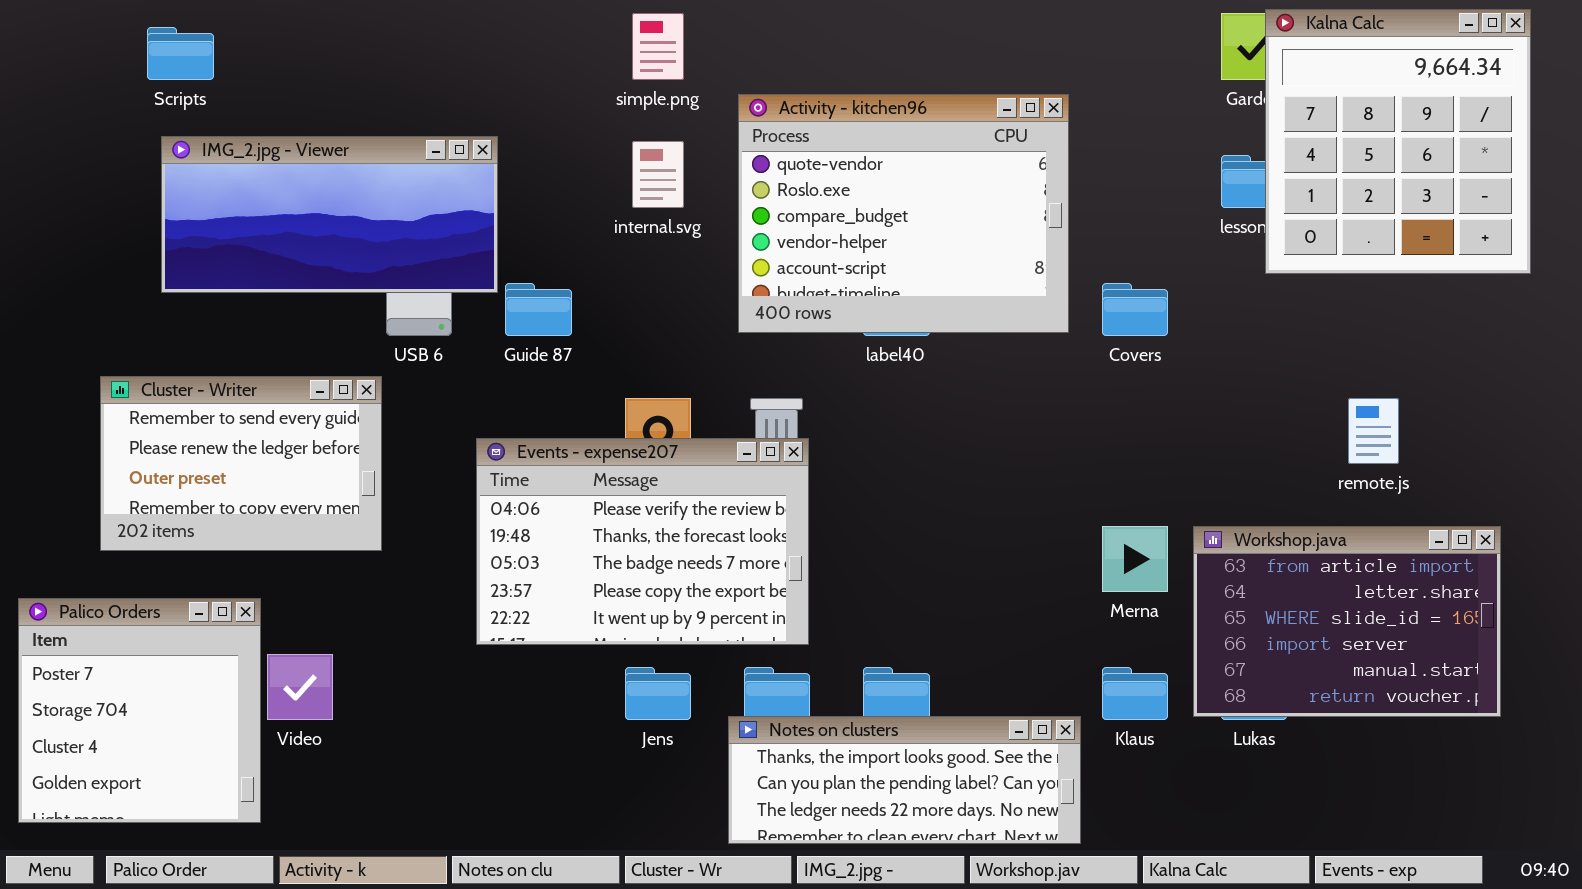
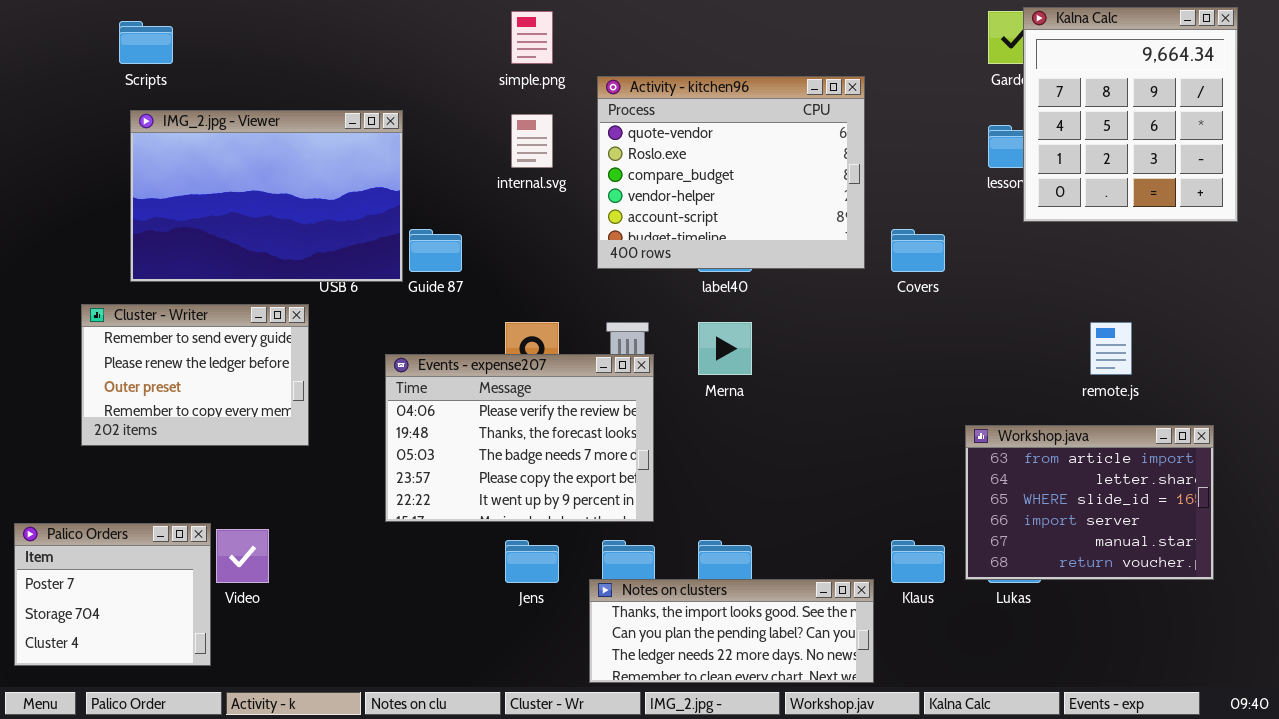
IMG_2.jpg - Viewer: [161,136,498,293] -> [130,110,403,282], resized
Merna: [1102,526,1168,592] -> [698,322,752,375], moved
Palico Orders: [18,598,261,823] -> [14,523,211,666], resized

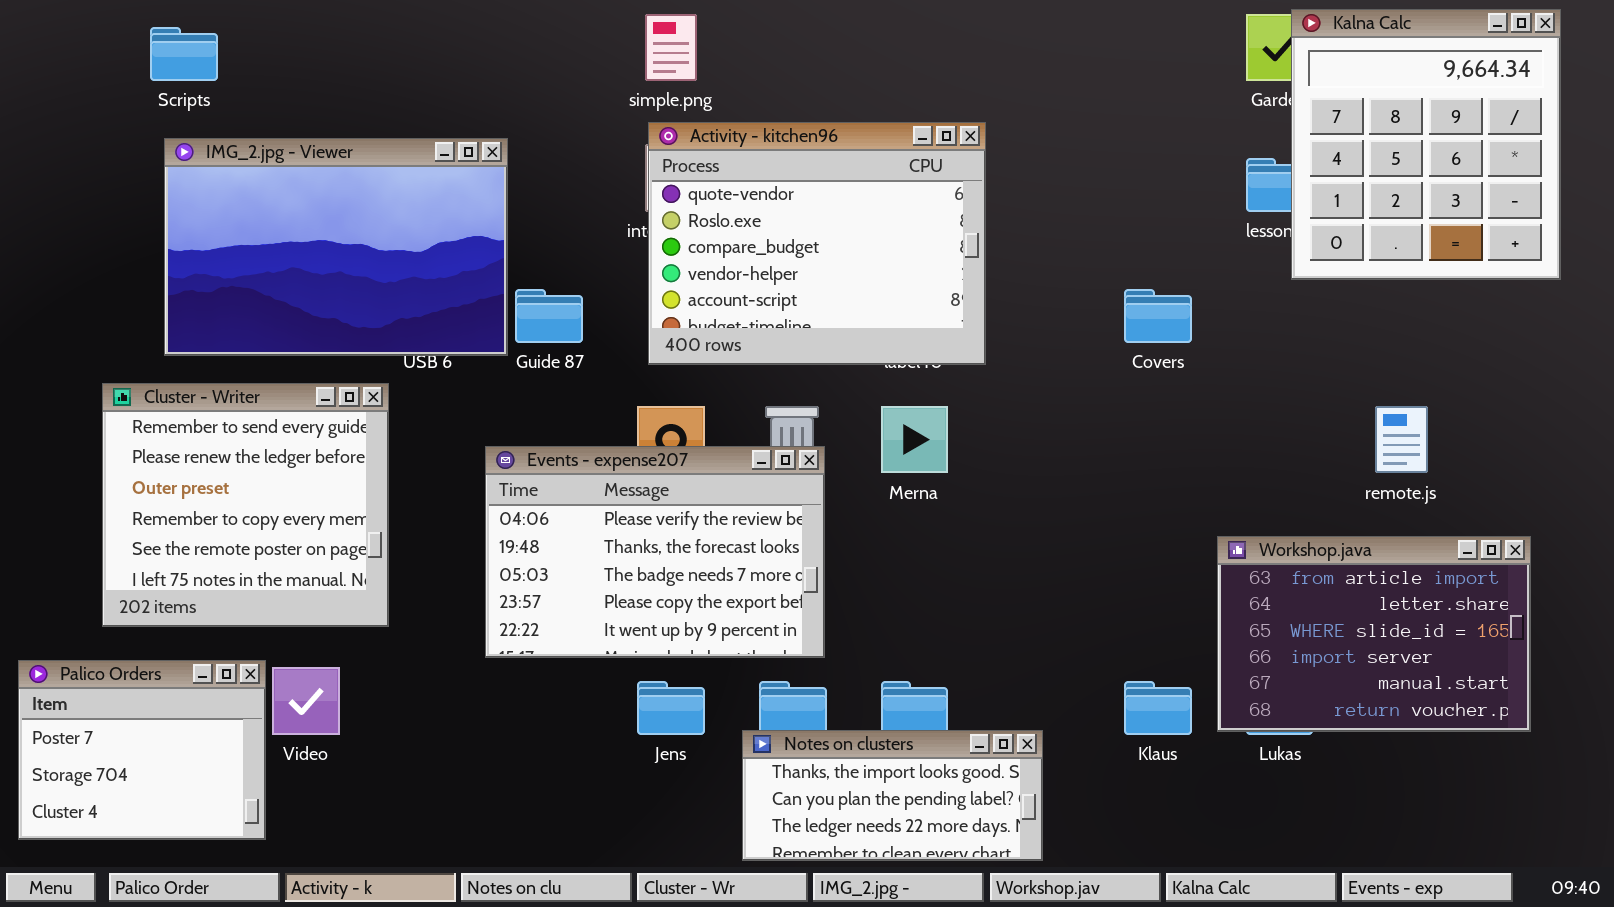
Activity - kitchen96: [597,76,865,269] -> [648,122,986,365], moved
Cluster - Writer: [81,304,309,446] -> [102,383,389,627], resized
Notes on clusters: [589,579,874,683] -> [742,730,1043,861], resized

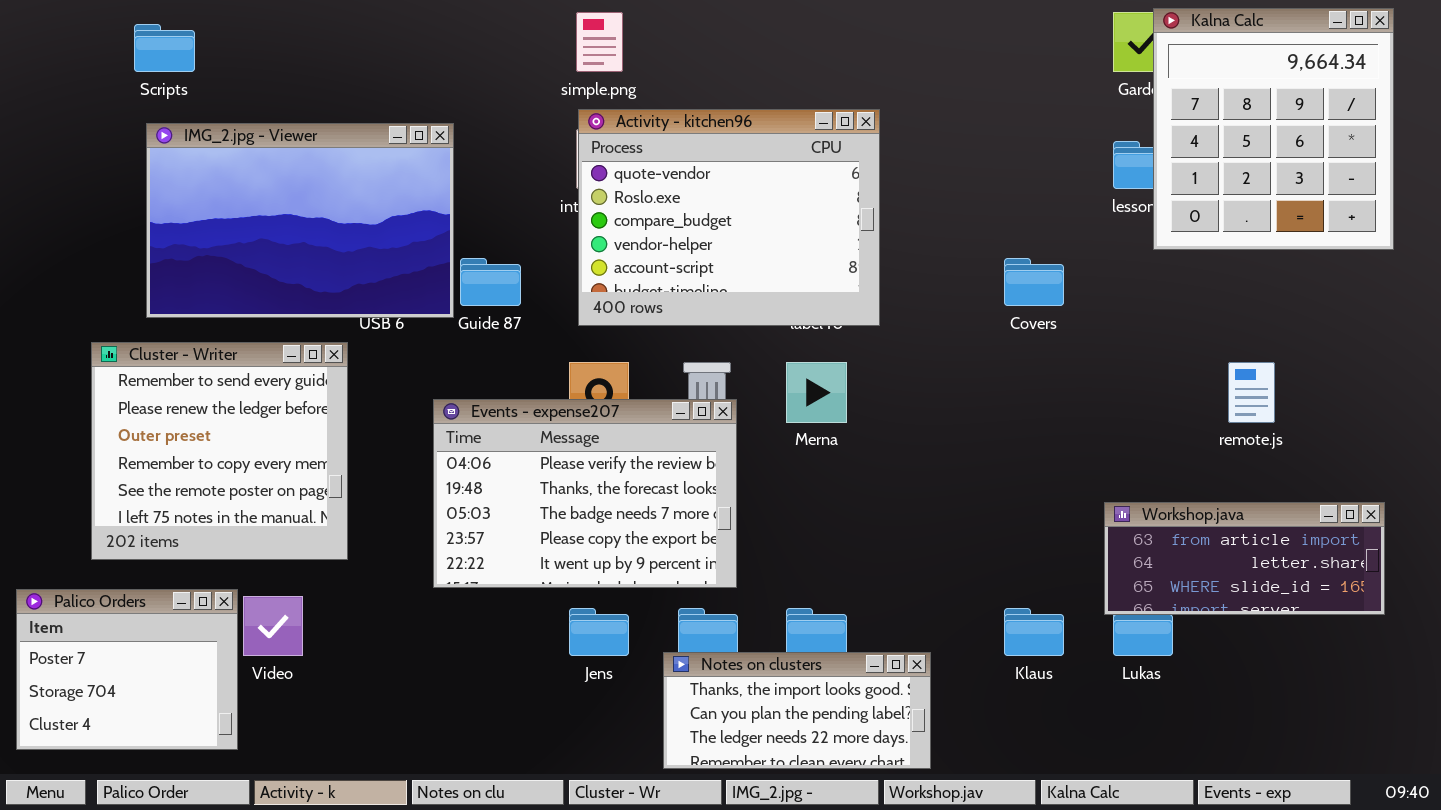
Workshop.java: [1217,536,1531,732] -> [1104,502,1385,615], moved, resized

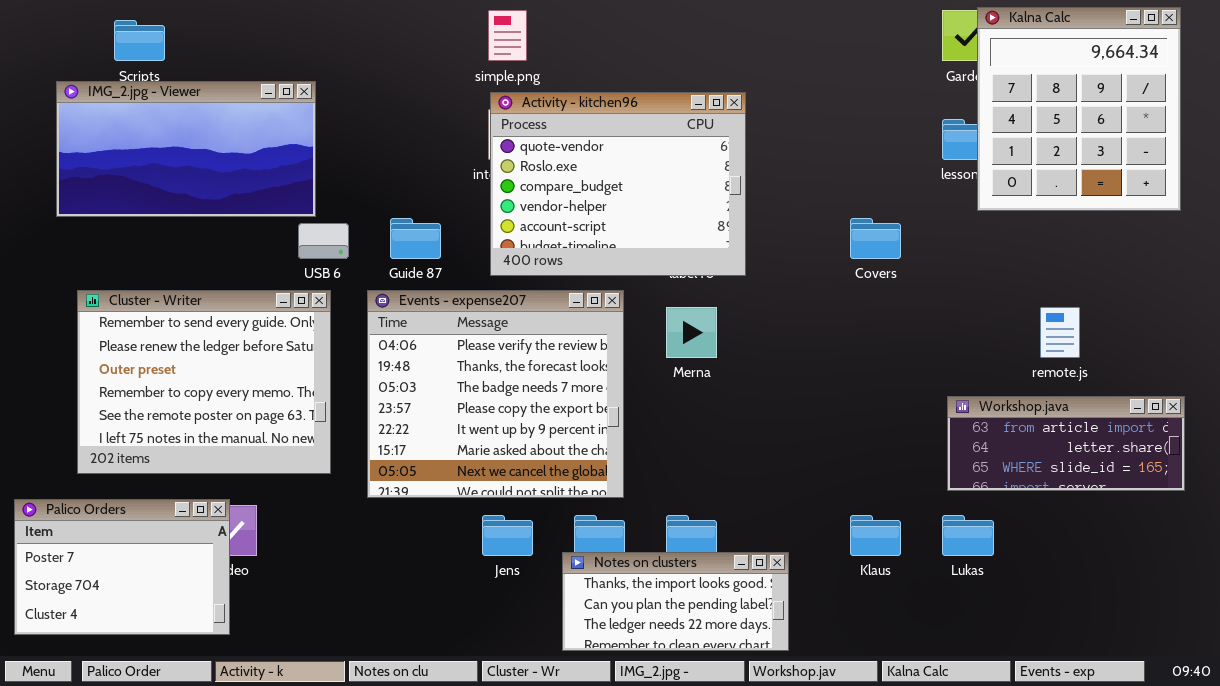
IMG_2.jpg - Viewer: [146,123,454,318] -> [56,81,316,217], moved, resized
Cluster - Writer: [91,342,348,560] -> [77,290,331,474], resized
Events - expense207: [433,399,737,588] -> [367,290,624,498], resized
Workshop.java: [1104,502,1385,615] -> [947,396,1185,491], moved
Palico Orders: [16,589,238,750] -> [14,499,230,635], resized

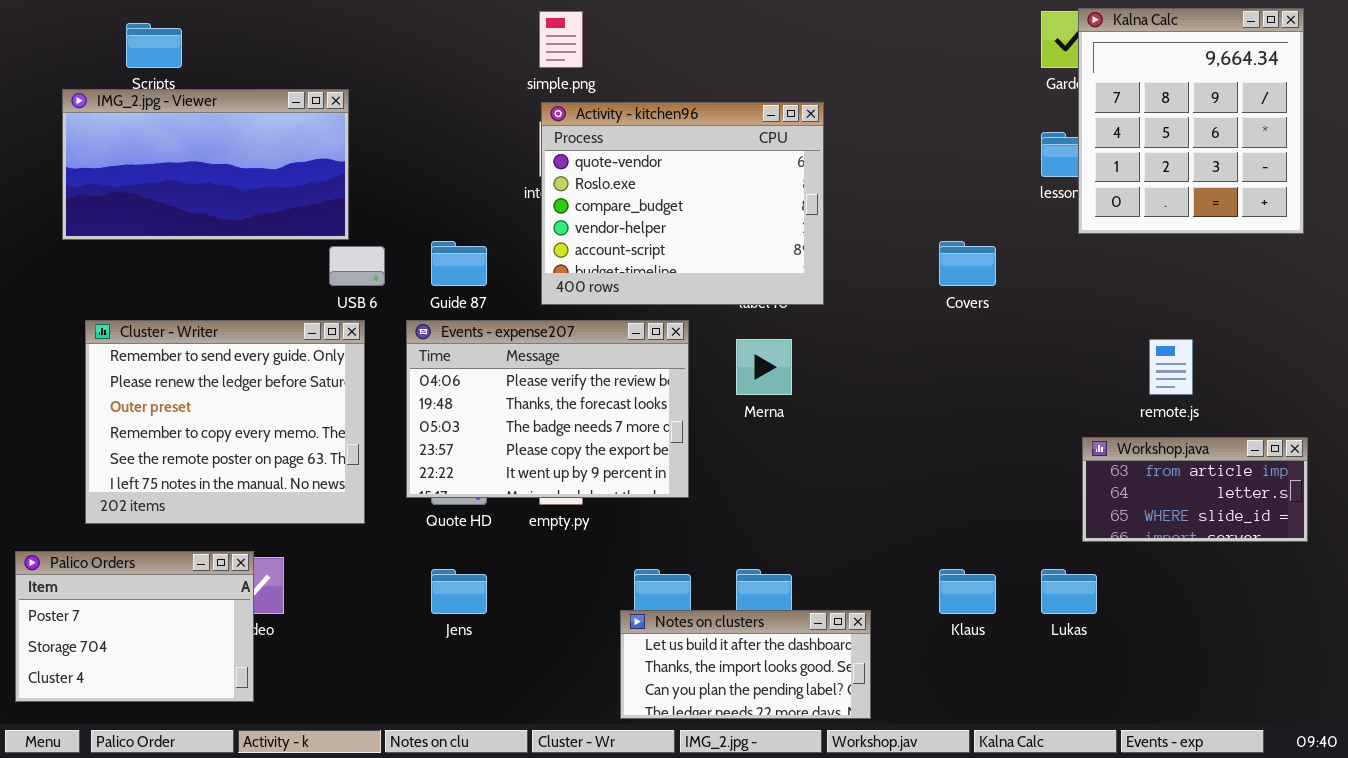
Events - expense207: [367,290,624,498] -> [406,320,689,498], resized
Workshop.java: [947,396,1185,491] -> [1082,437,1308,542], resized
Jens: [482,515,533,556] -> [431,569,487,614], moved
Notes on clusters: [562,552,789,651] -> [620,610,871,719], scrolled up 1 row

